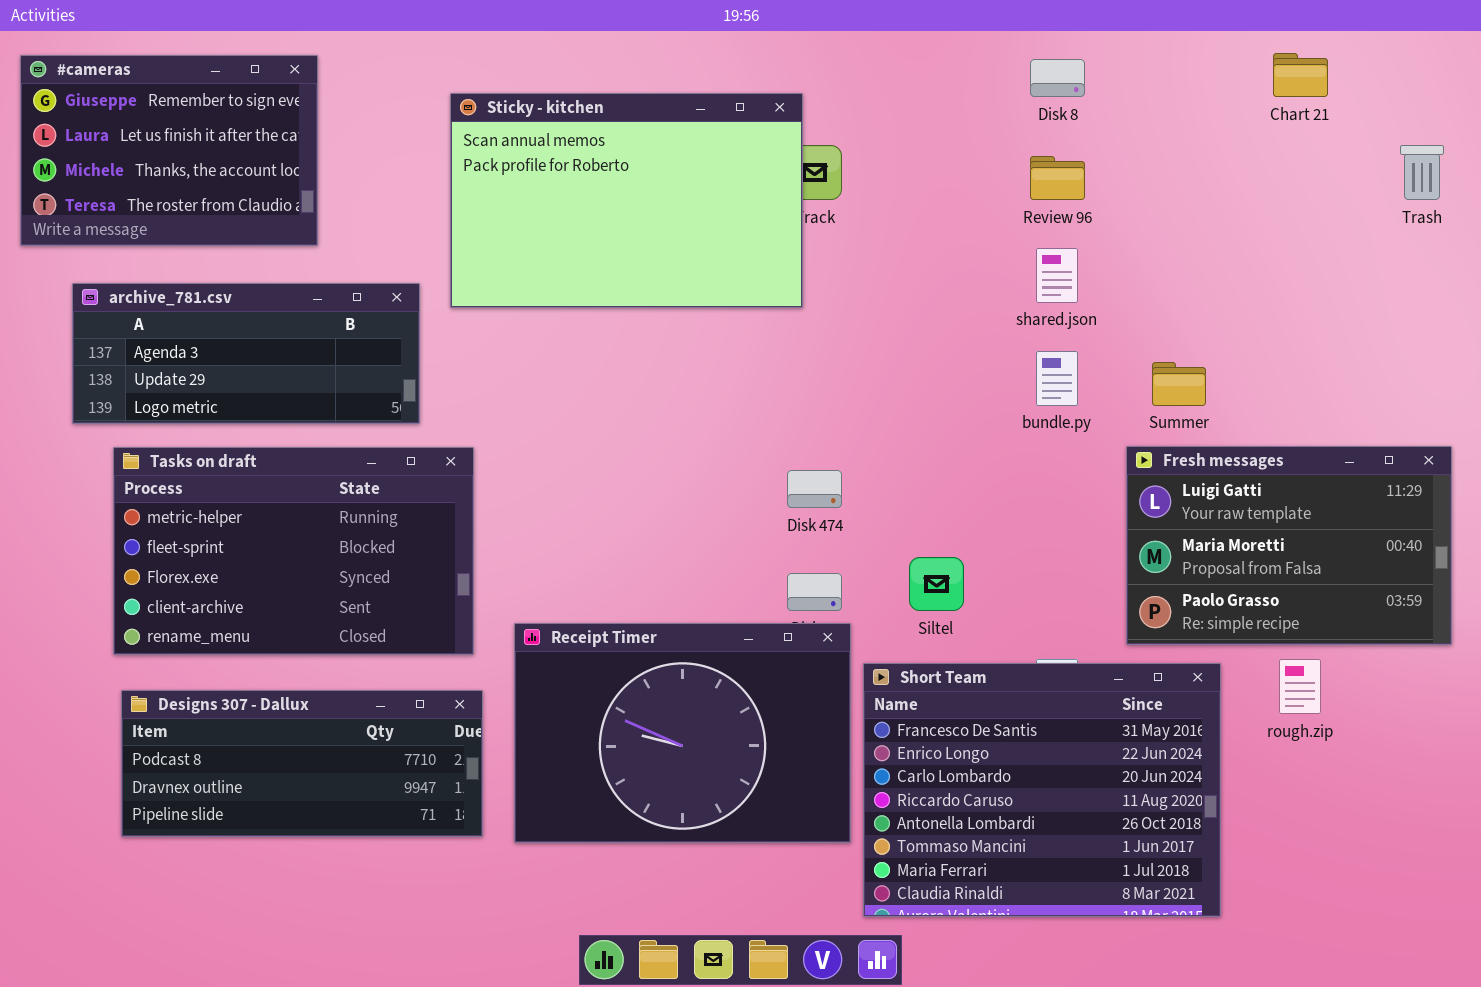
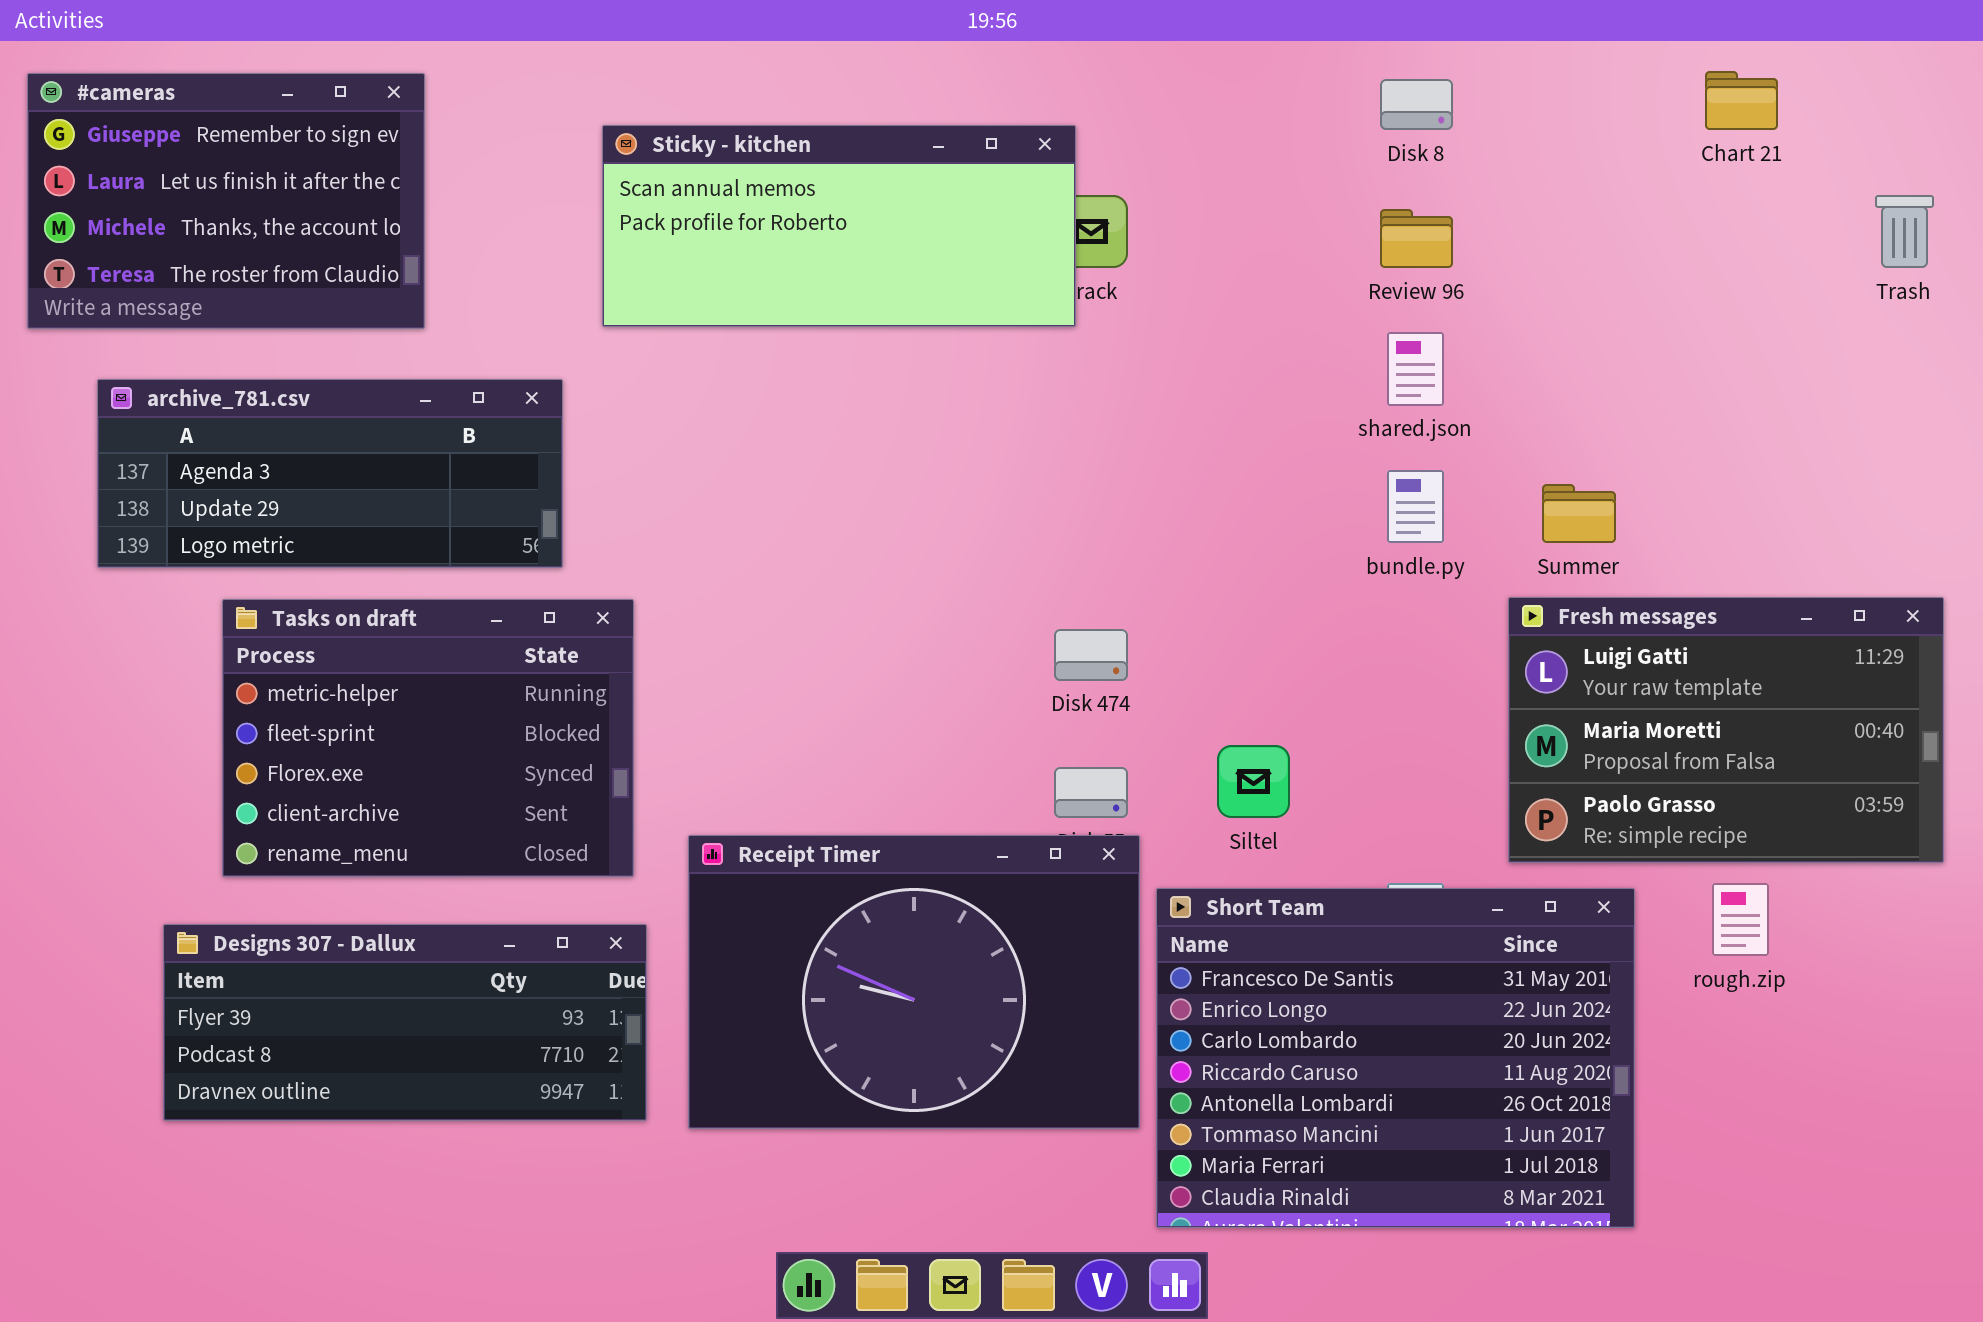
Sticky - kitchen: [450,93,803,308] -> [602,125,1076,327], resized
Tasks on draft: [113,447,474,655] -> [222,599,634,877], resized
Designs 307 - Dallux: [121,690,483,837] -> [163,924,647,1121], scrolled up 1 row

